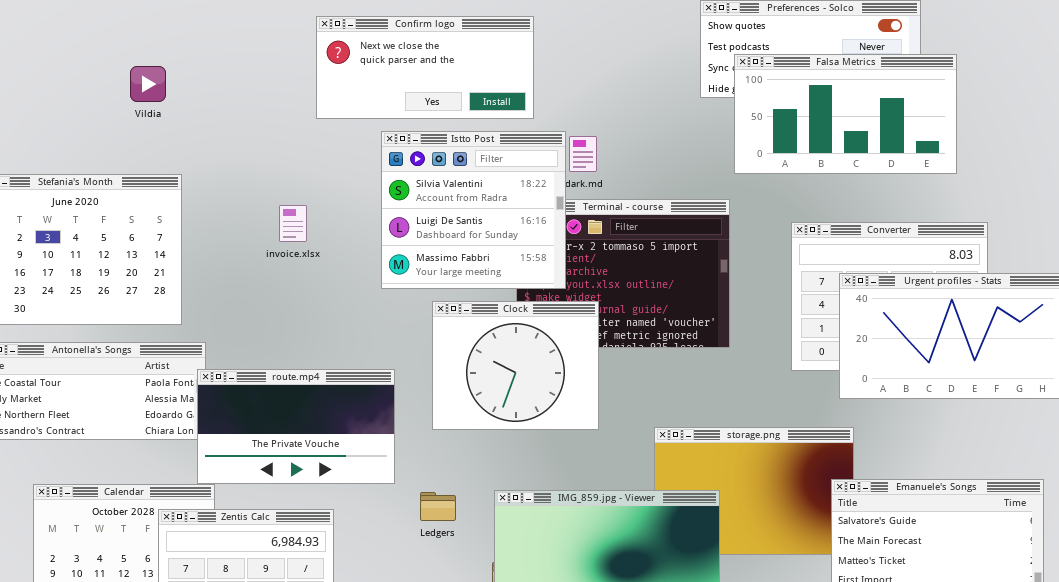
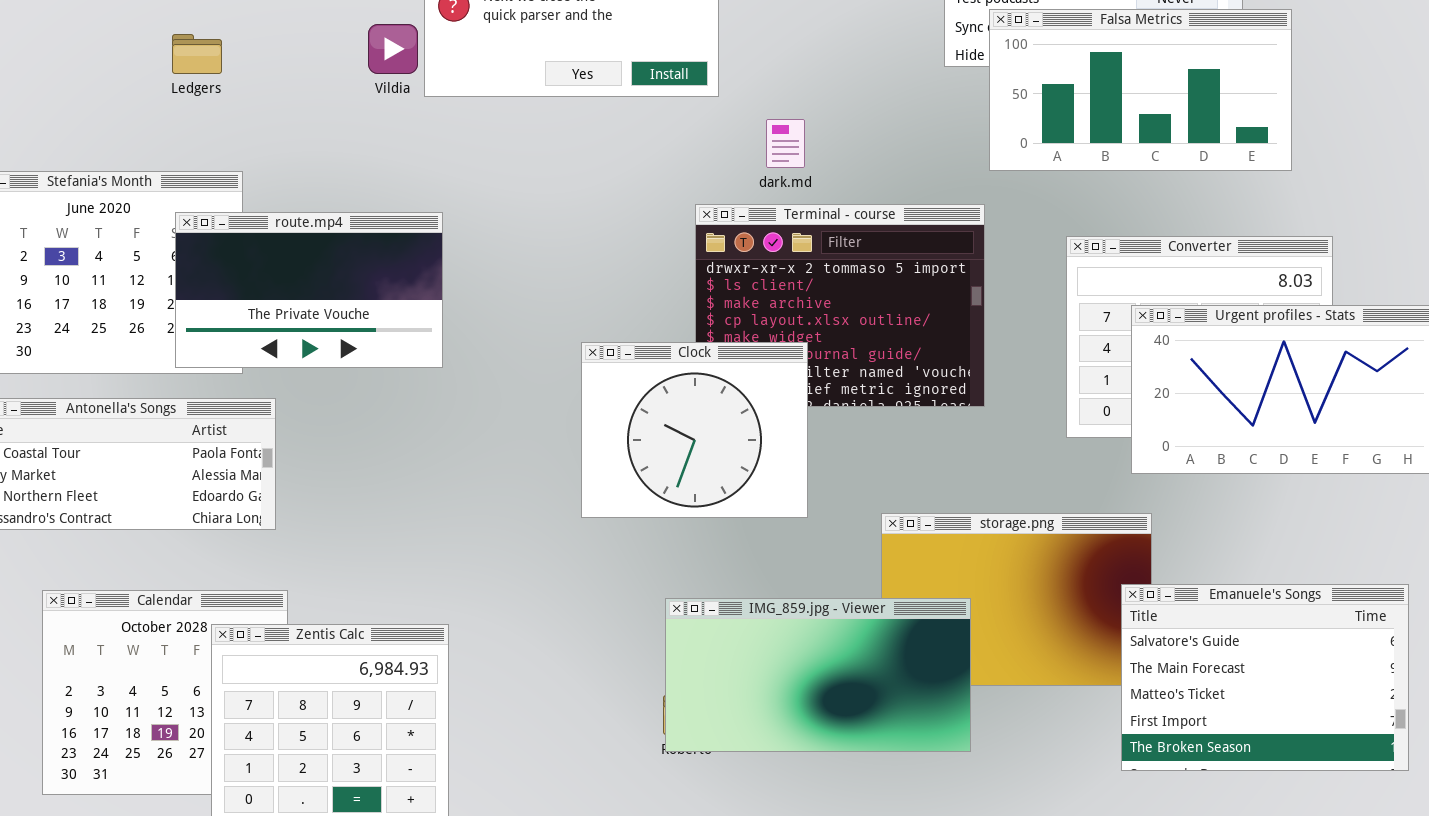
Vildia: [130,66,166,102] -> [368,24,418,74], moved
Istto Post: [381,131,566,289] -> none, closed
route.mp4: [197,369,395,484] -> [175,212,443,368], moved
Ledgers: [420,492,456,521] -> [172,34,222,74], moved

